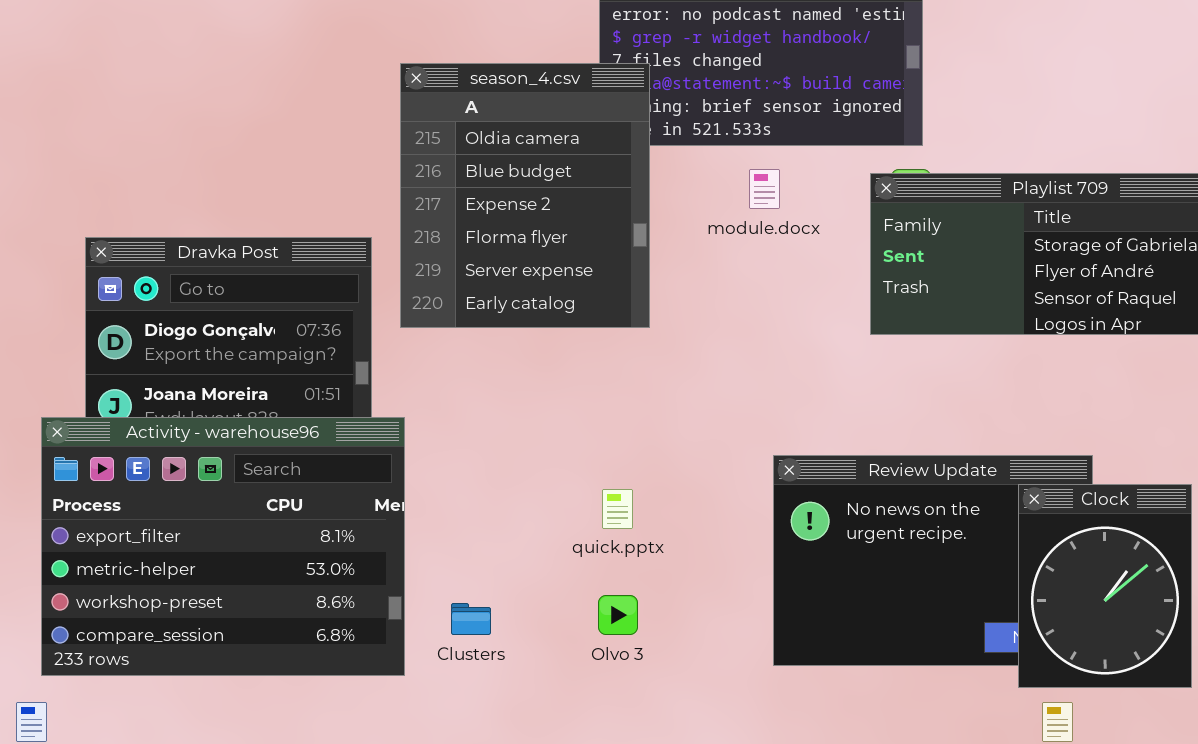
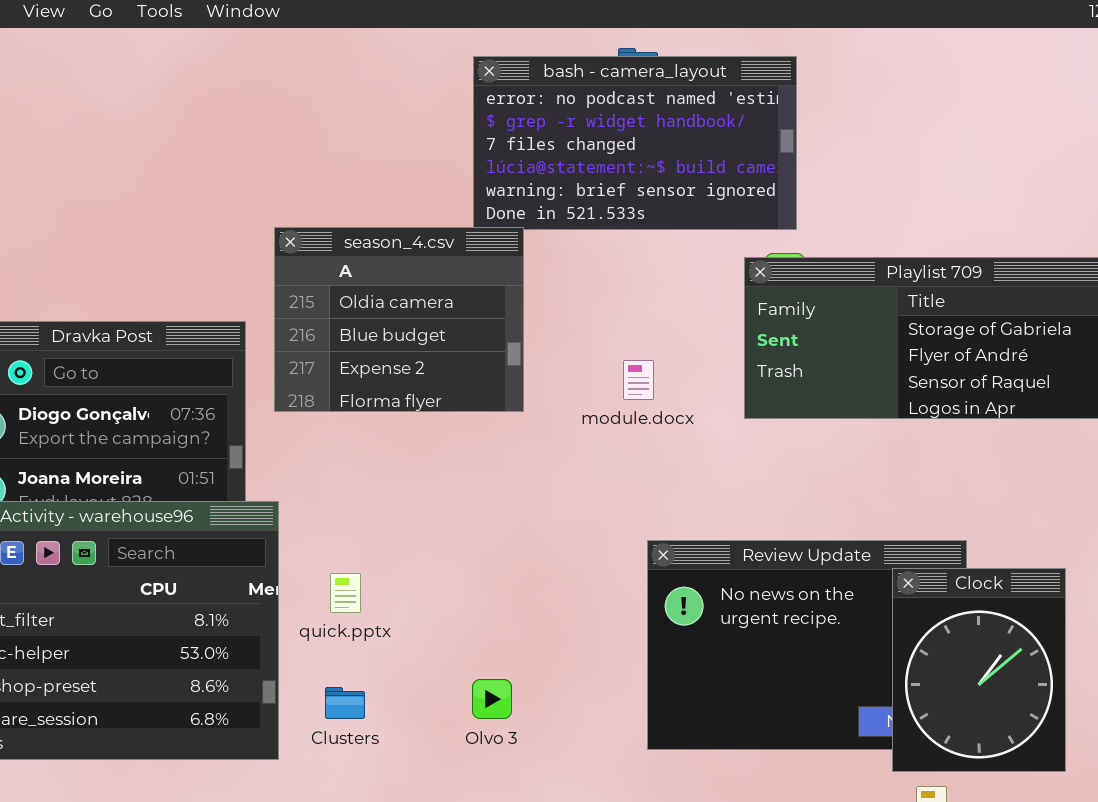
season_4.csv: [400,63,650,328] -> [274,227,524,412], resized
module.docx: [749,169,780,209] -> [623,360,654,400], moved
quick.pptx: [602,489,633,529] -> [330,573,361,613], moved

